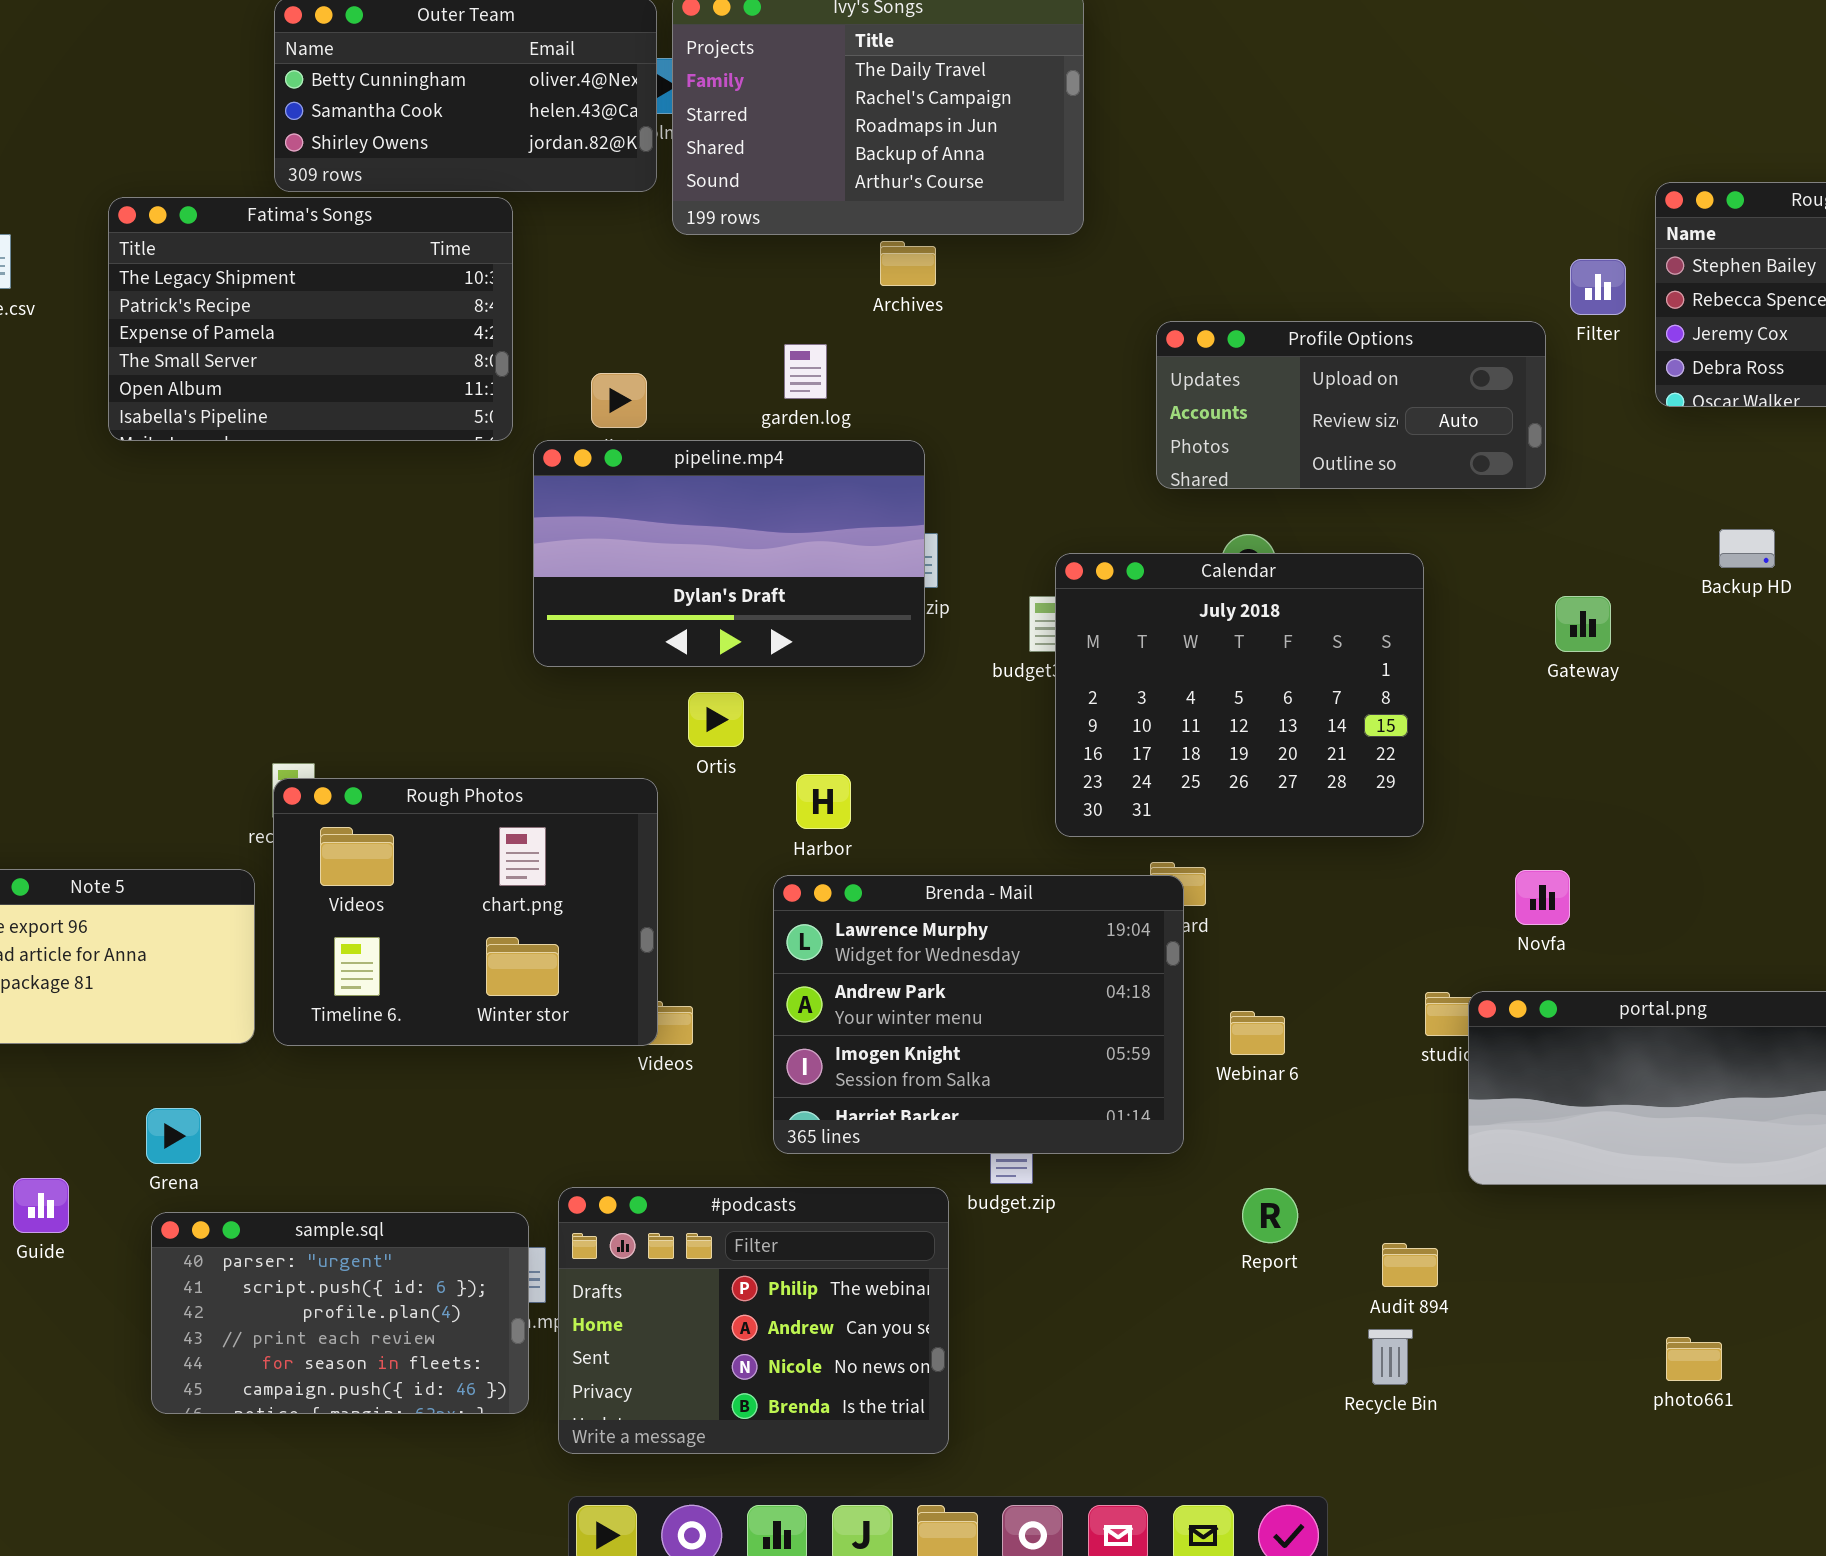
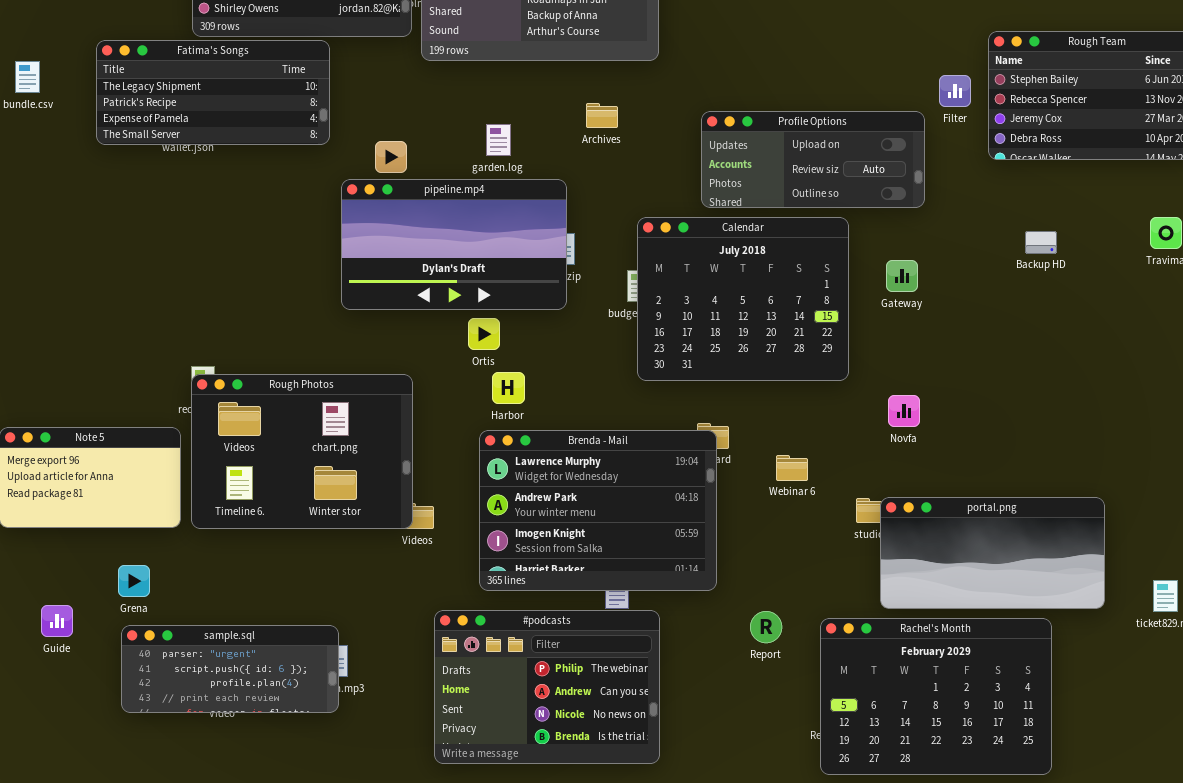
Fatima's Songs: [108,197,513,441] -> [96,40,330,145], resized
Archives: [880,241,936,286] -> [586,103,618,128], moved
Calendar: [1055,553,1424,837] -> [637,217,849,381], moved
Gateway: [1555,596,1611,652] -> [886,260,918,292], moved
Ortis: [688,692,744,747] -> [468,318,500,350], moved
Novfa: [1515,870,1570,925] -> [888,395,920,427], moved
Webinar 6: [1230,1011,1285,1055] -> [776,455,808,481], moved
#podcasts: [558,1187,949,1454] -> [434,610,660,764], moved
Rachel's Month: none -> [820,618,1052,775], opened
sample.sql: [151,1212,529,1414] -> [121,625,339,713], resized

